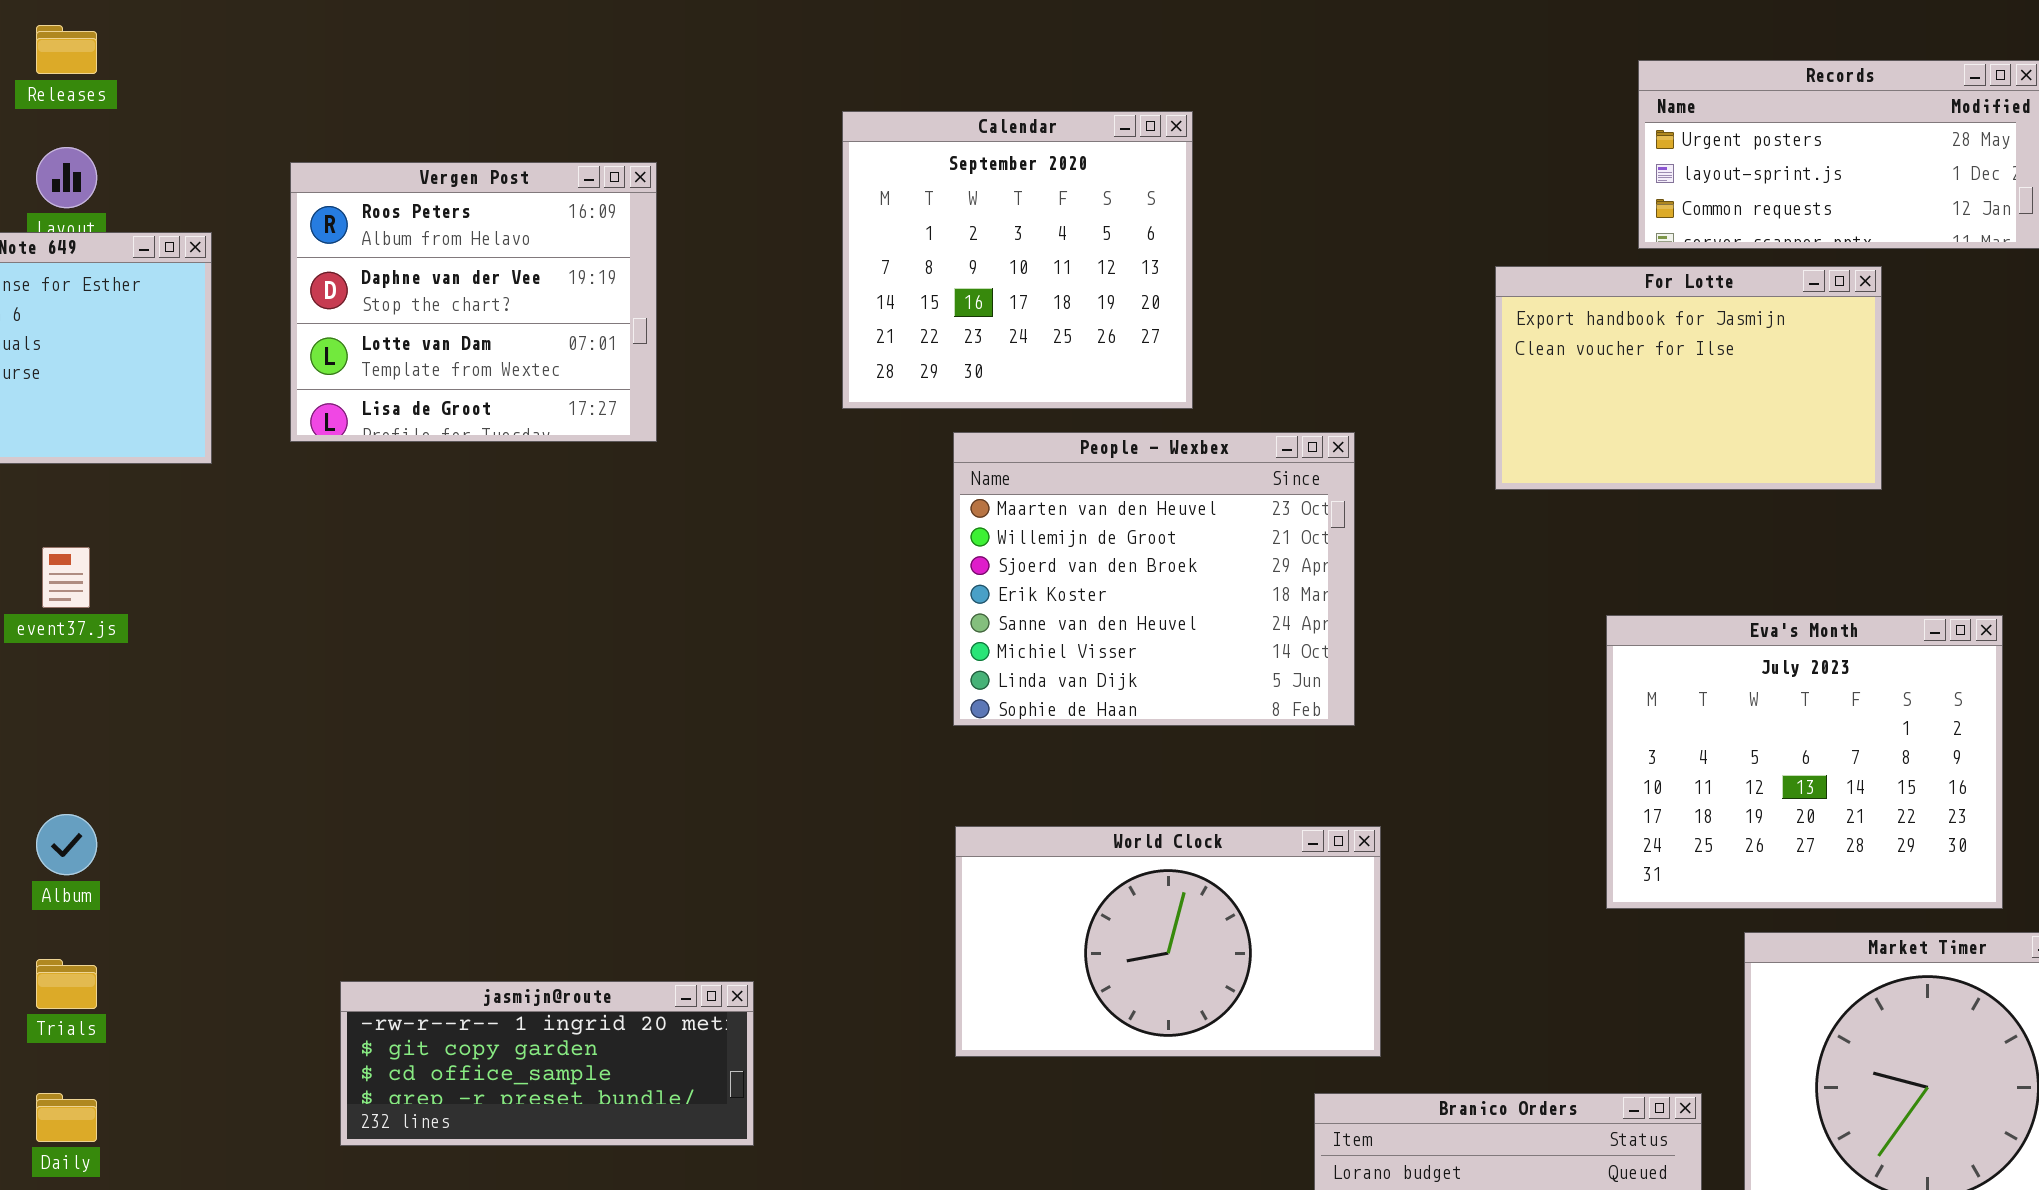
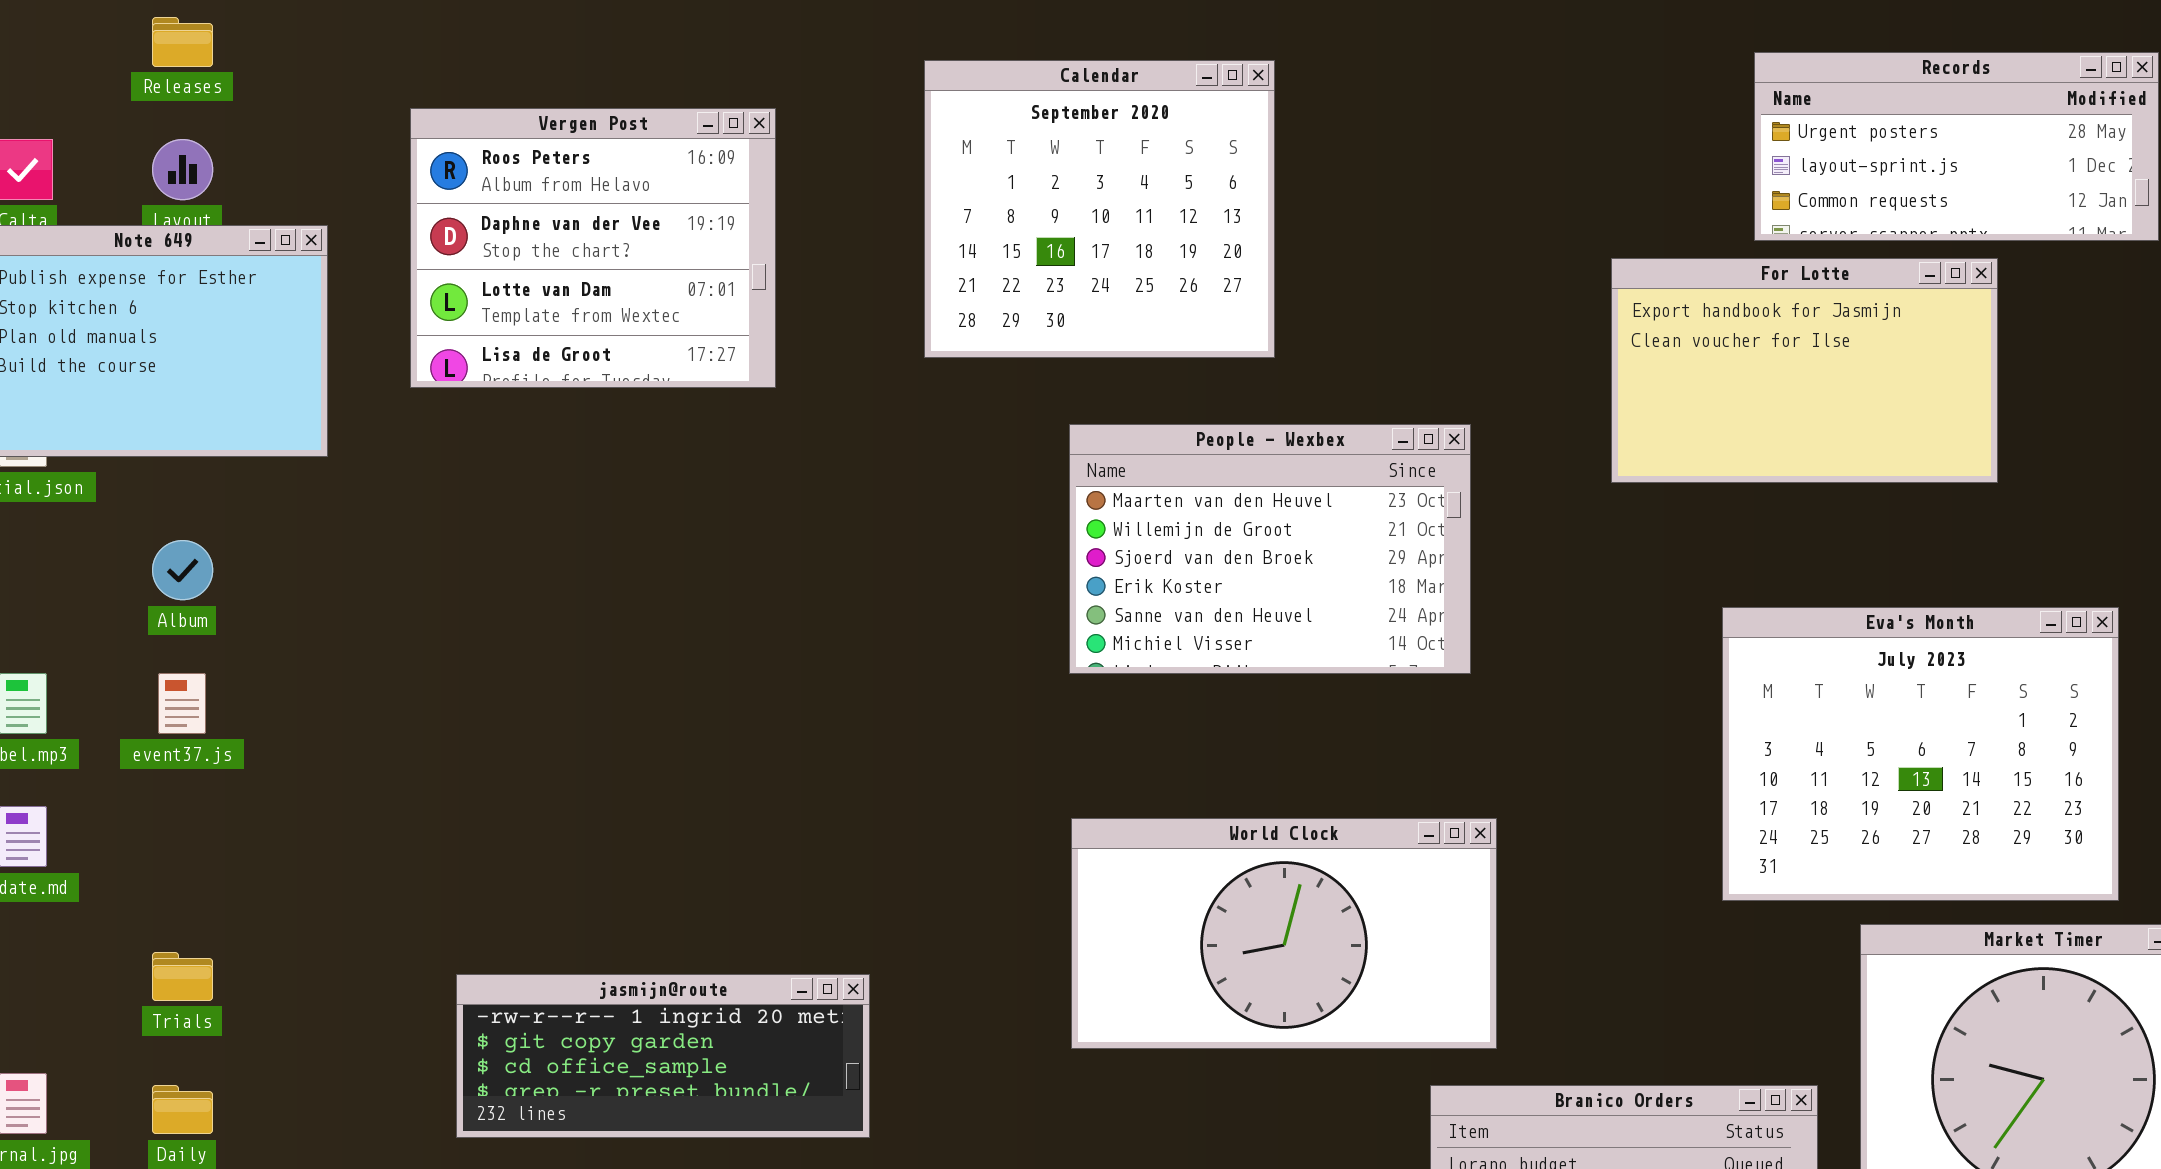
Calendar: [842,111,1193,409] -> [924,60,1275,358], moved
Vergen Post: [290,162,657,442] -> [410,108,776,388], moved
People - Wexbex: [953,432,1355,726] -> [1069,424,1471,674], resized
event37.js: [42,547,90,608] -> [158,673,206,734], moved
Album: [36,814,97,875] -> [152,540,213,600], moved

